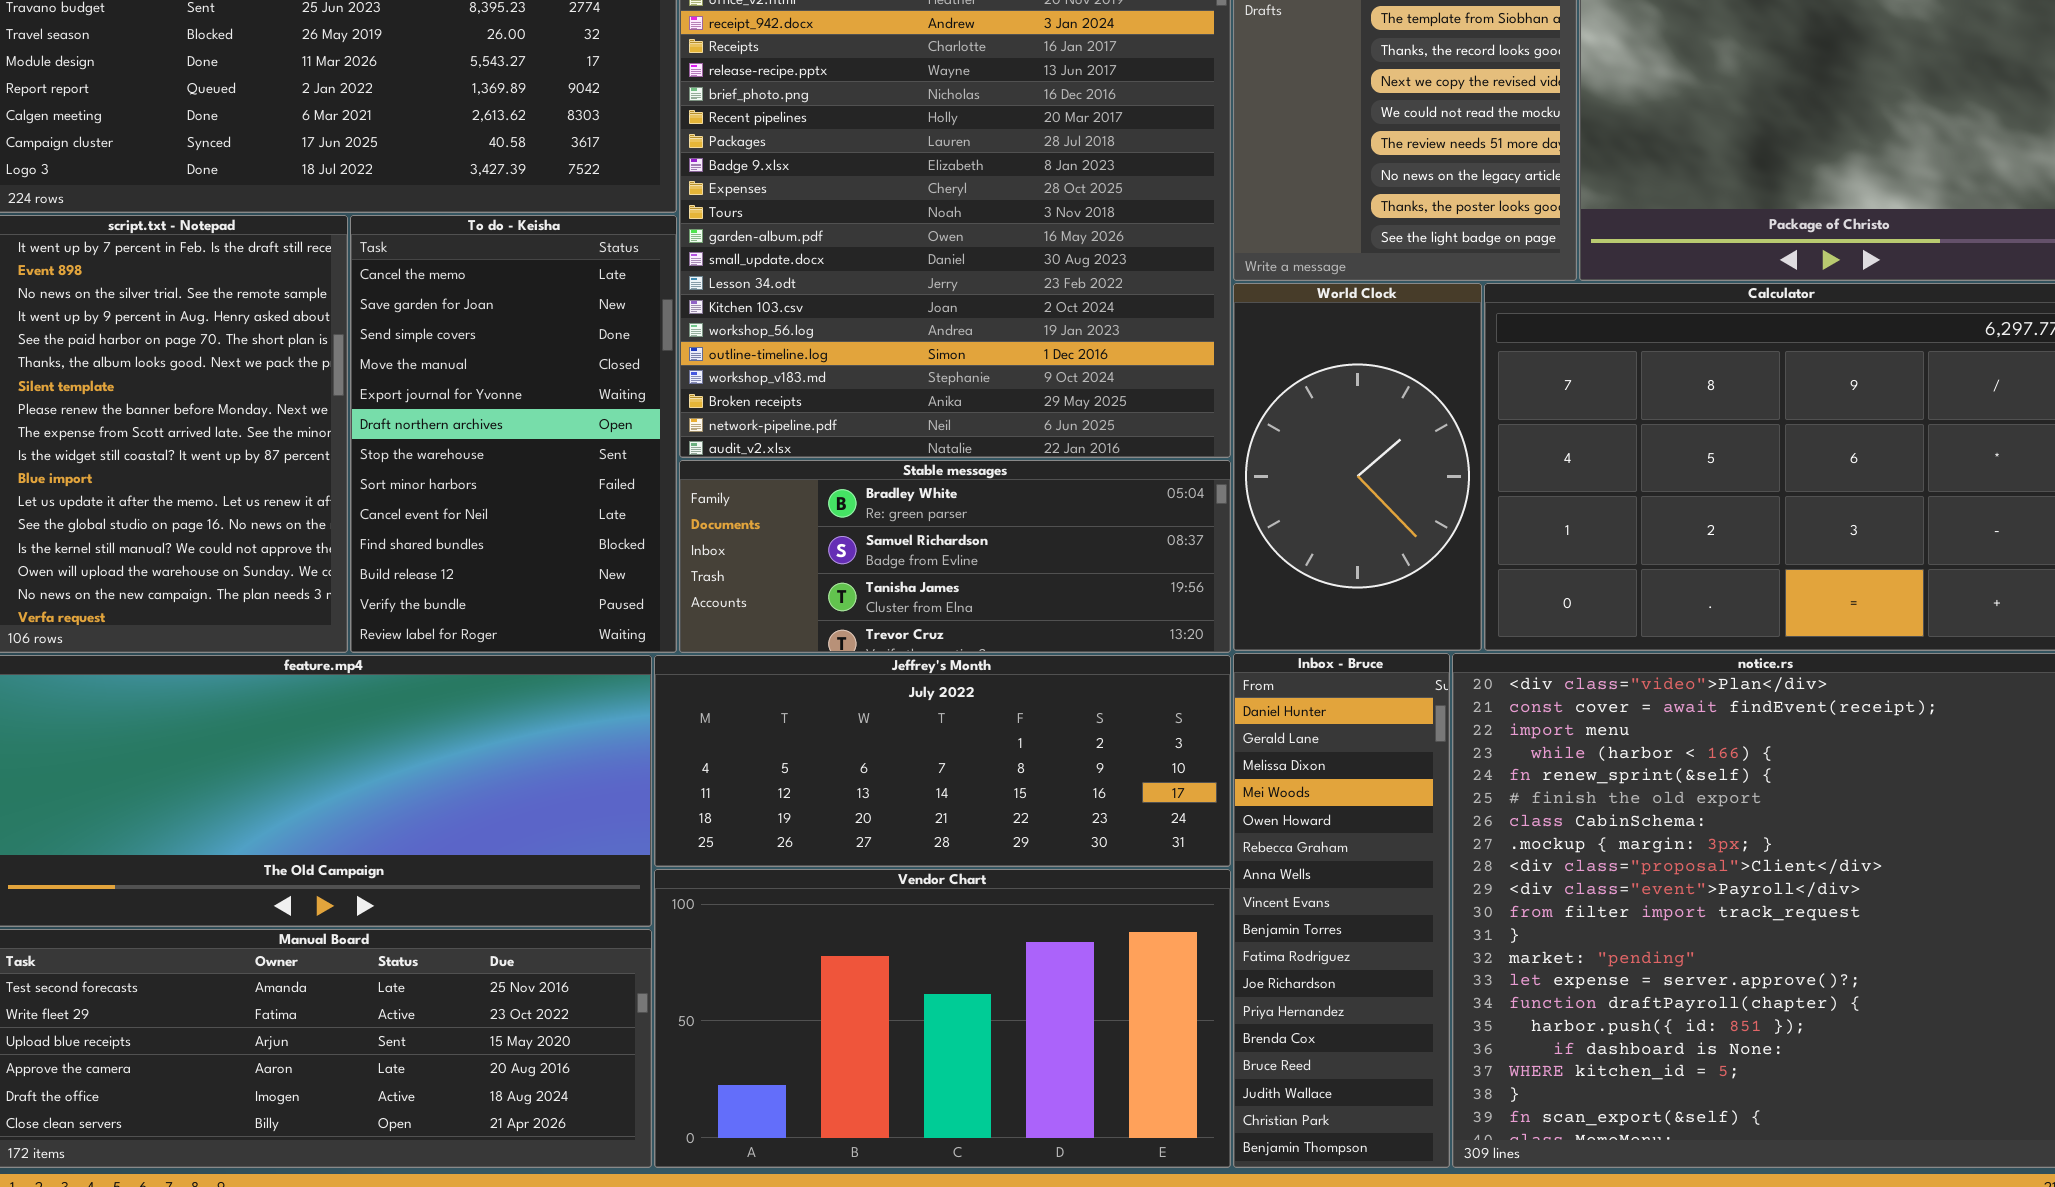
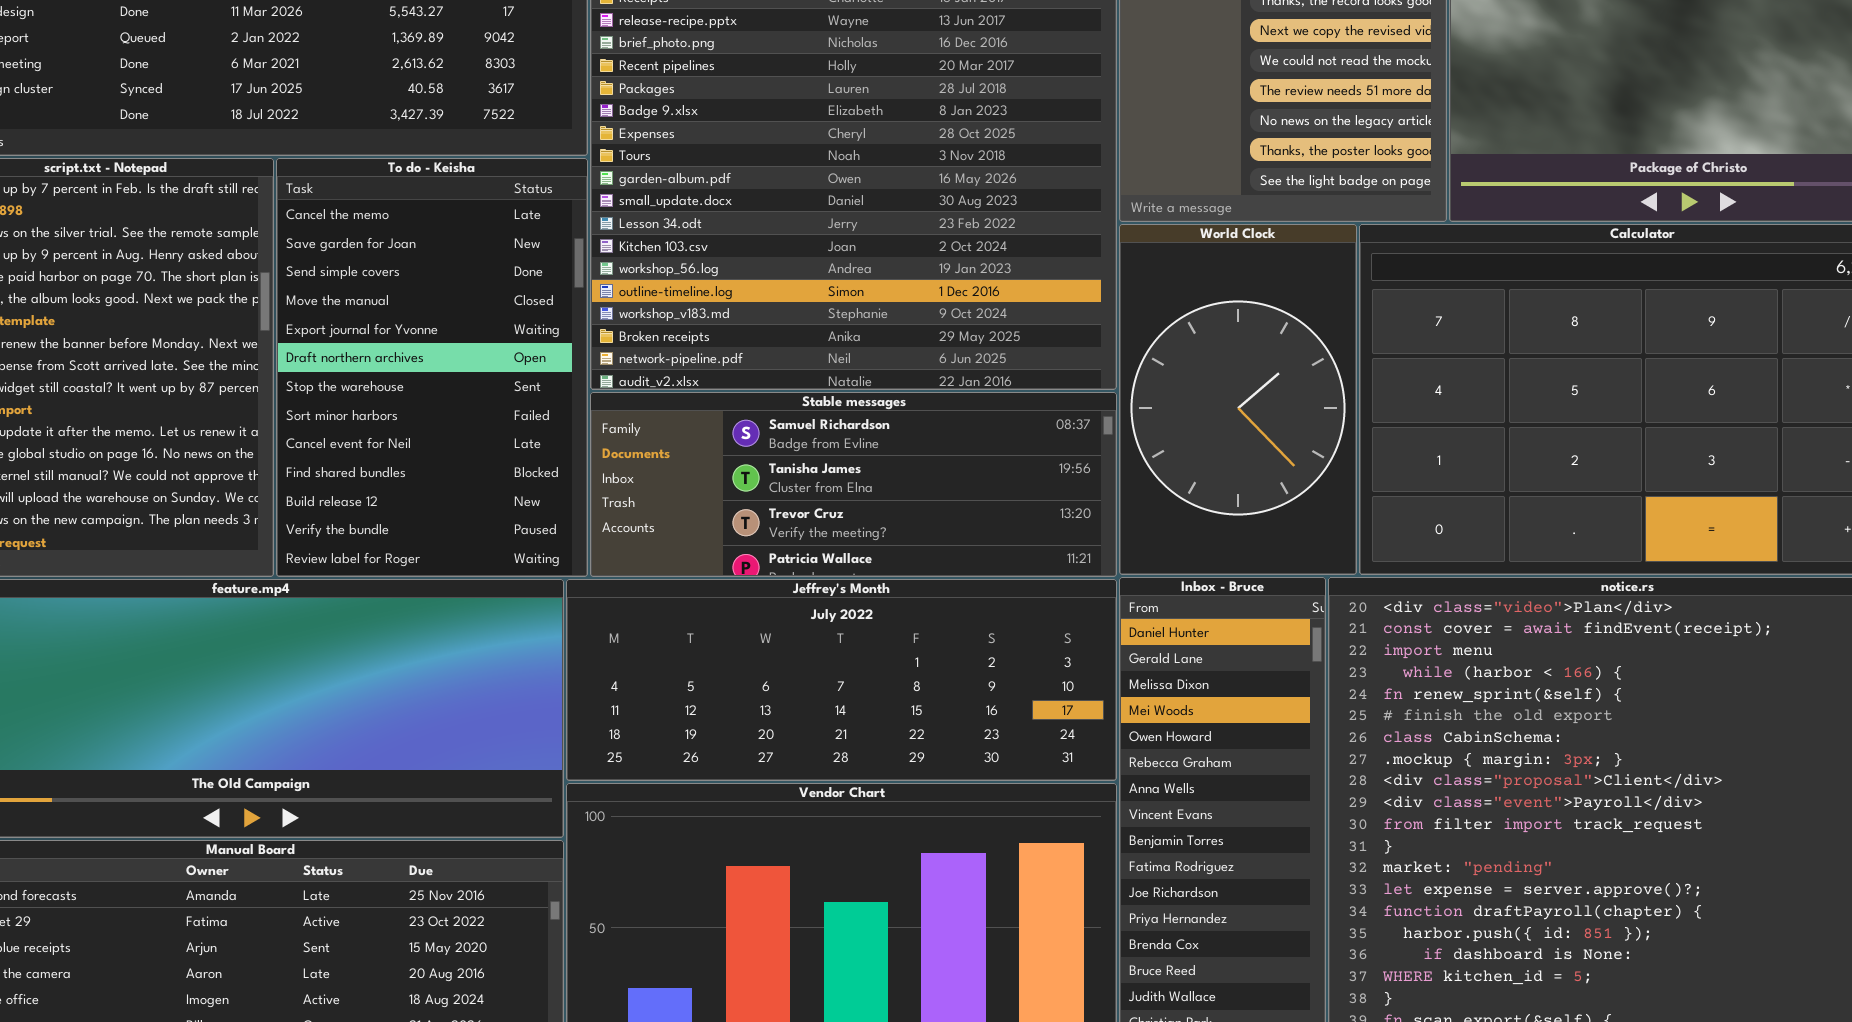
Stable messages: [679,460,1231,653] -> [590,392,1117,577], scrolled down 1 row

